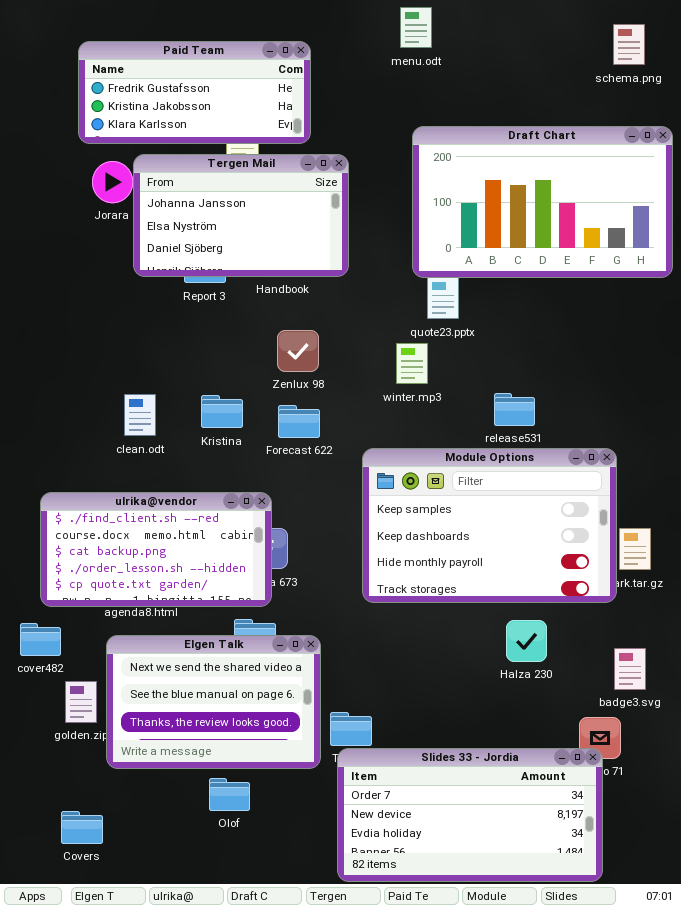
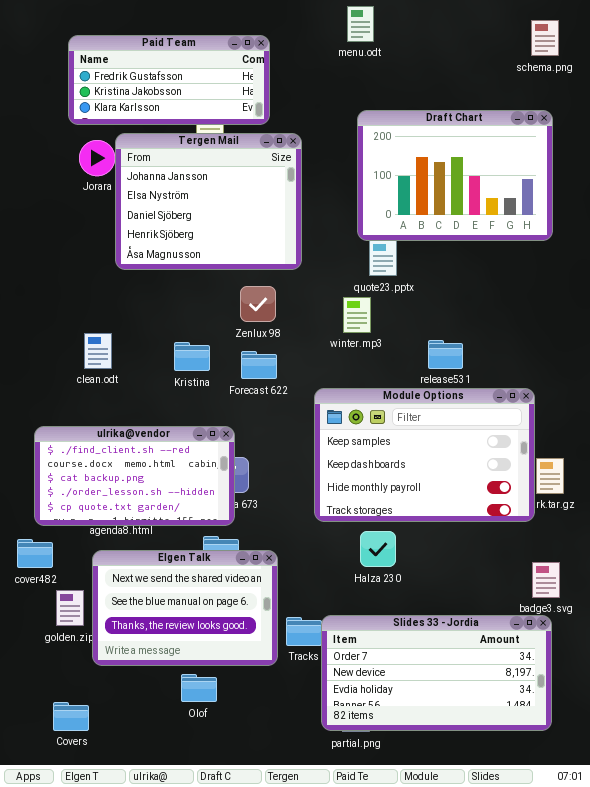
Draft Chart: [412,126,673,278] -> [357,110,553,241], resized
Tergen Mail: [133,154,349,277] -> [115,133,302,270], resized
clean.odt: [124,394,156,436] -> [84,333,112,369], moved
Halza 230: [506,620,547,662] -> [360,531,396,567], moved
Slides 33 - Jordia: [337,748,603,882] -> [321,615,552,731], moved

